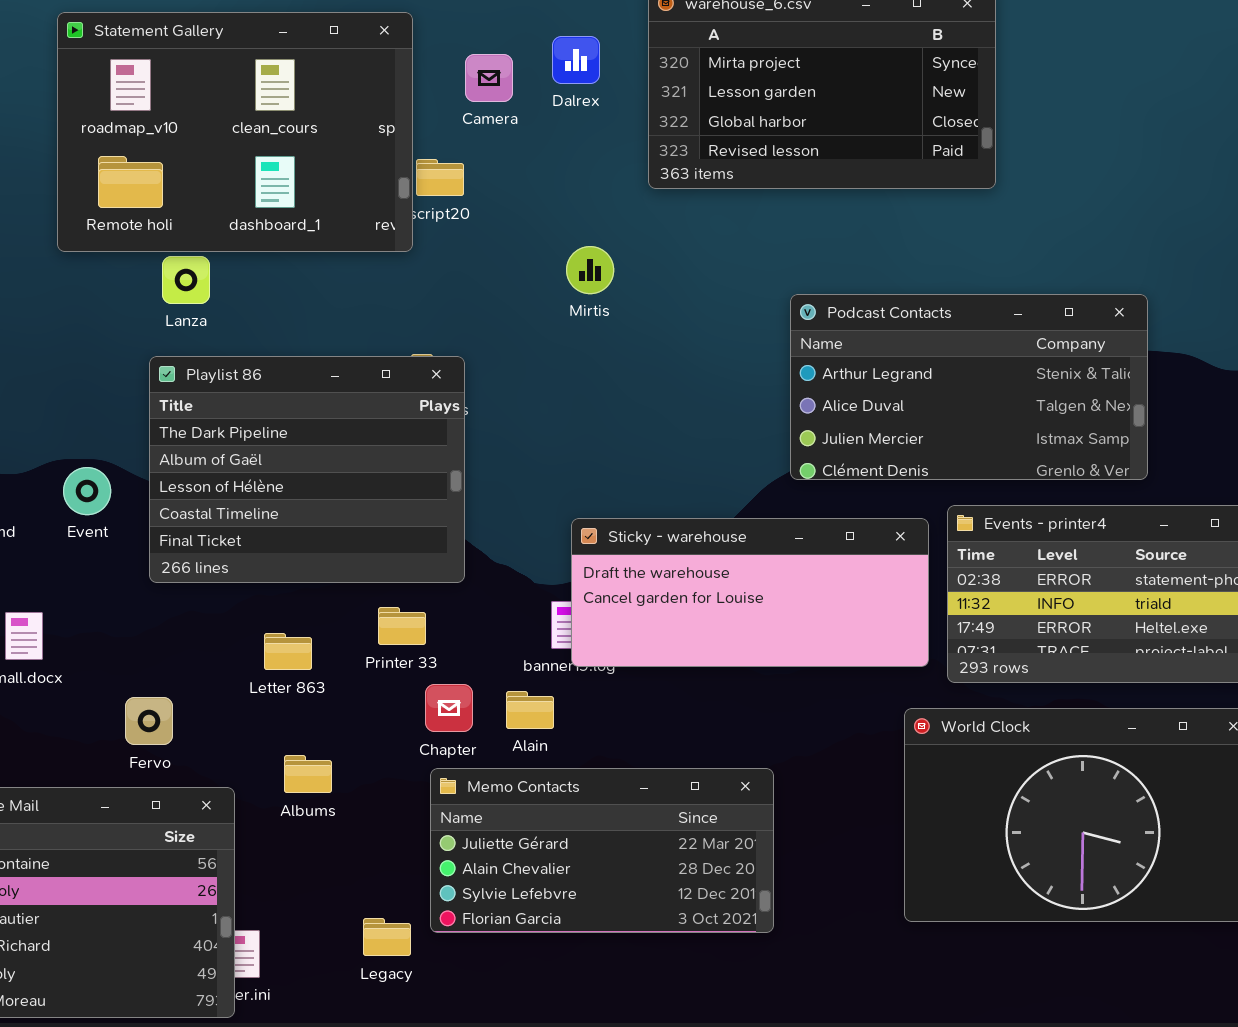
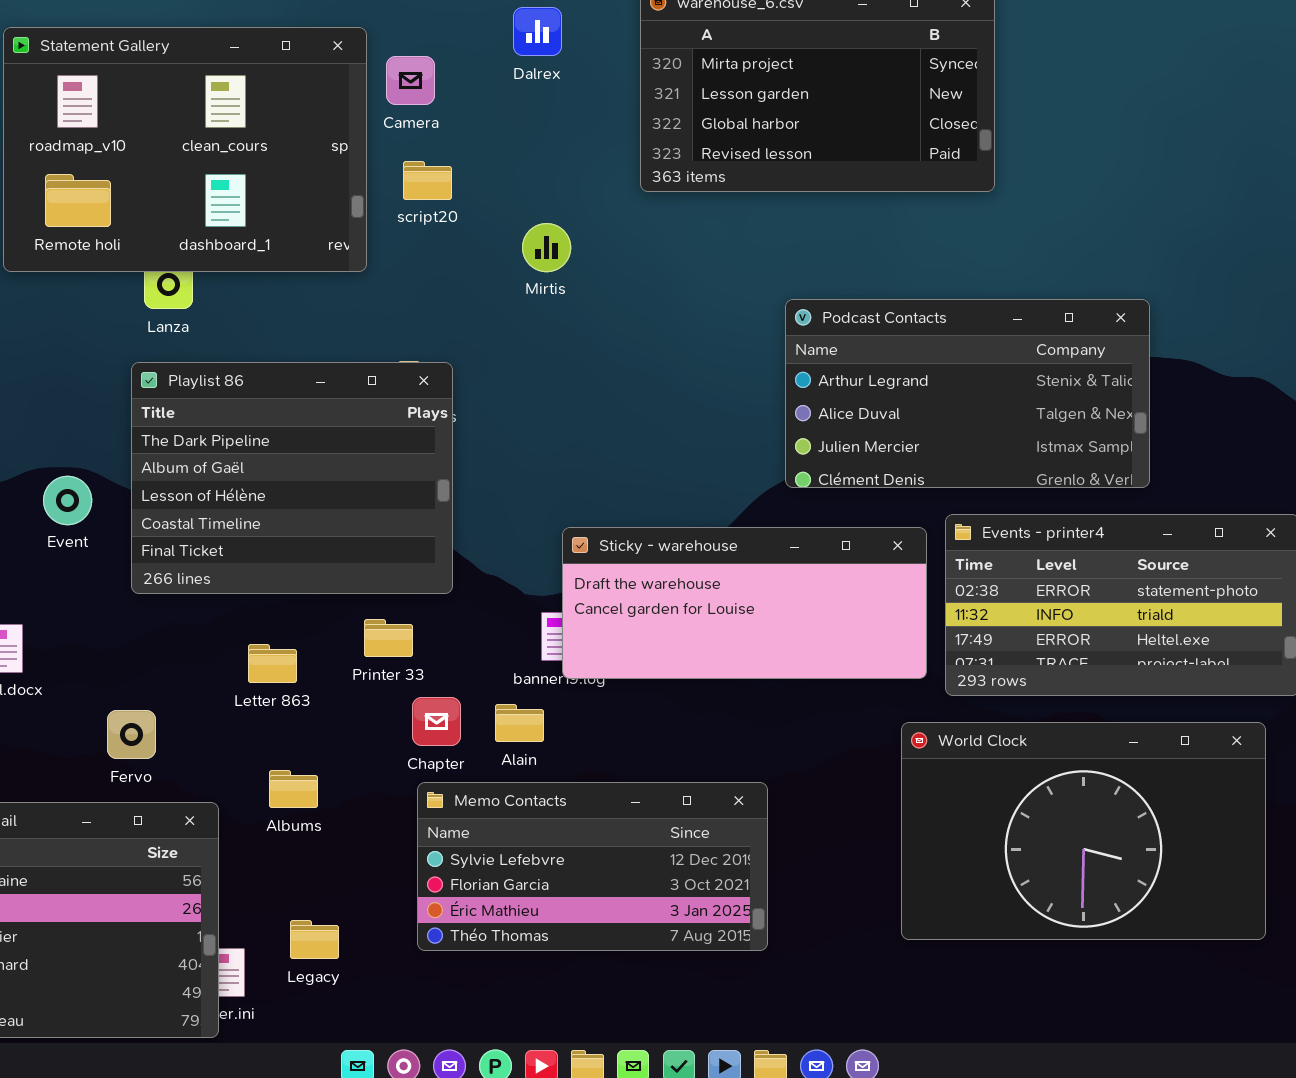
Statement Gallery: [57,12,413,252] -> [3,27,367,272], moved
Dalrex: [552,36,600,84] -> [513,7,562,56], moved
Camera: [465,54,513,102] -> [386,56,435,105], moved
Mirtis: [566,246,614,294] -> [522,223,571,272], moved
Memo Contacts: [430,768,774,933] -> [417,782,768,951], scrolled down 2 rows
Legacy: [363,918,411,956] -> [290,920,339,959], moved

